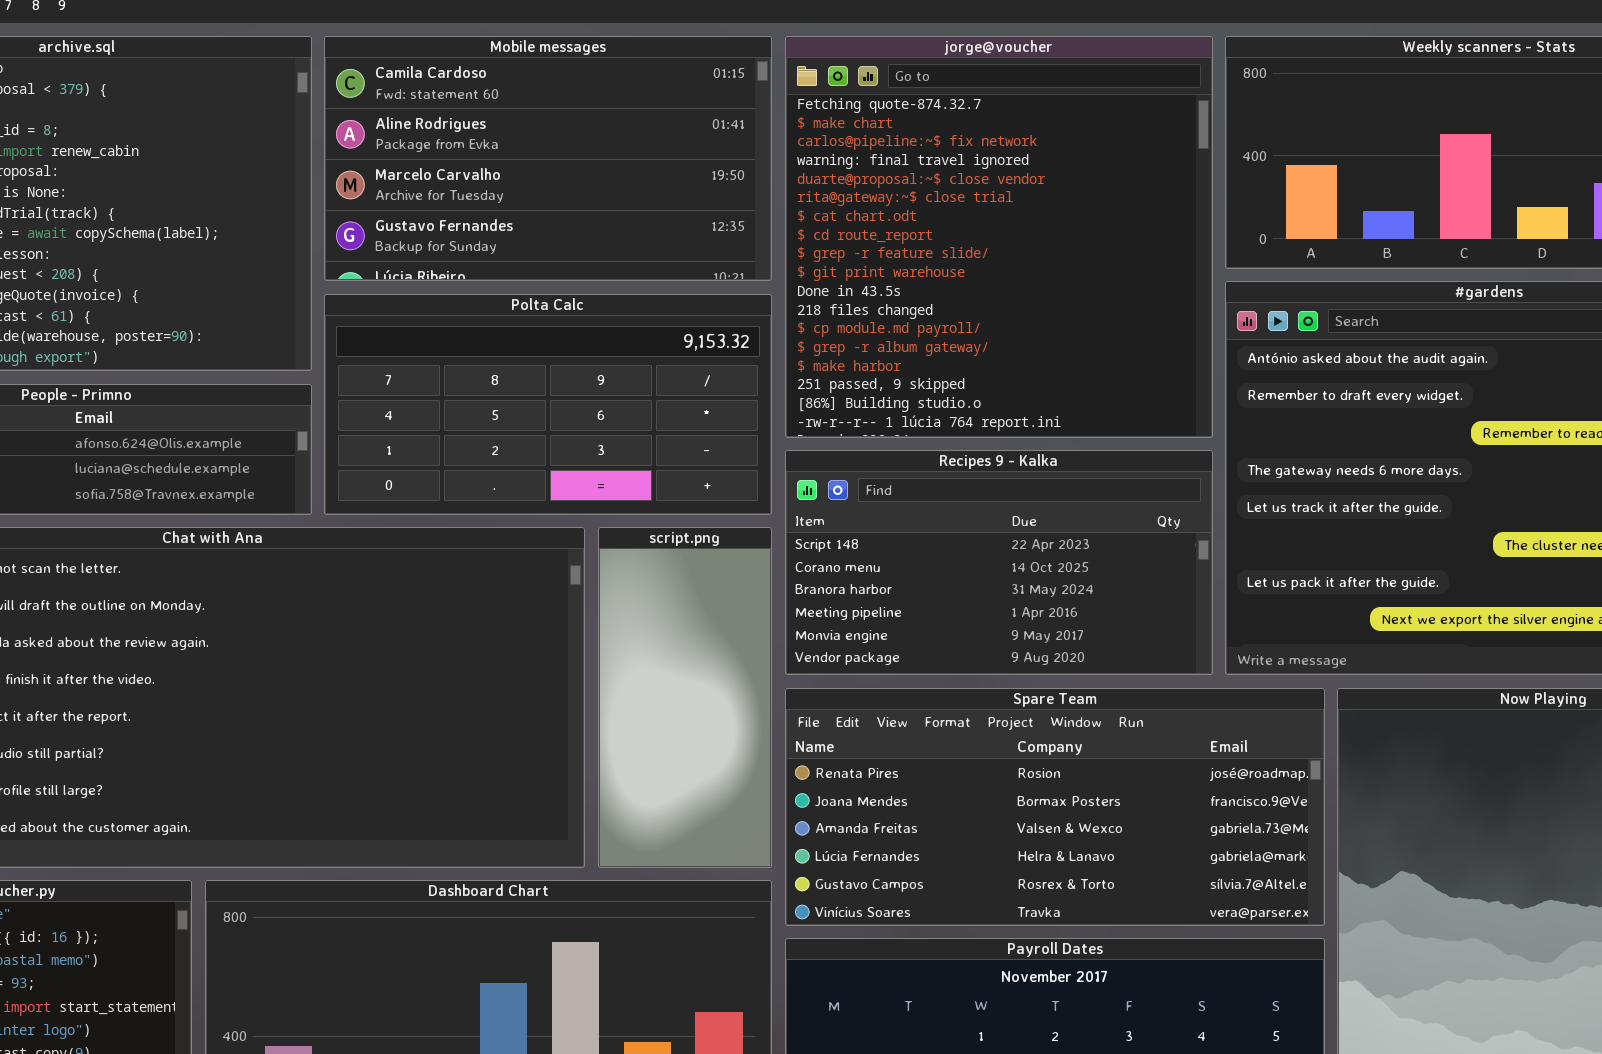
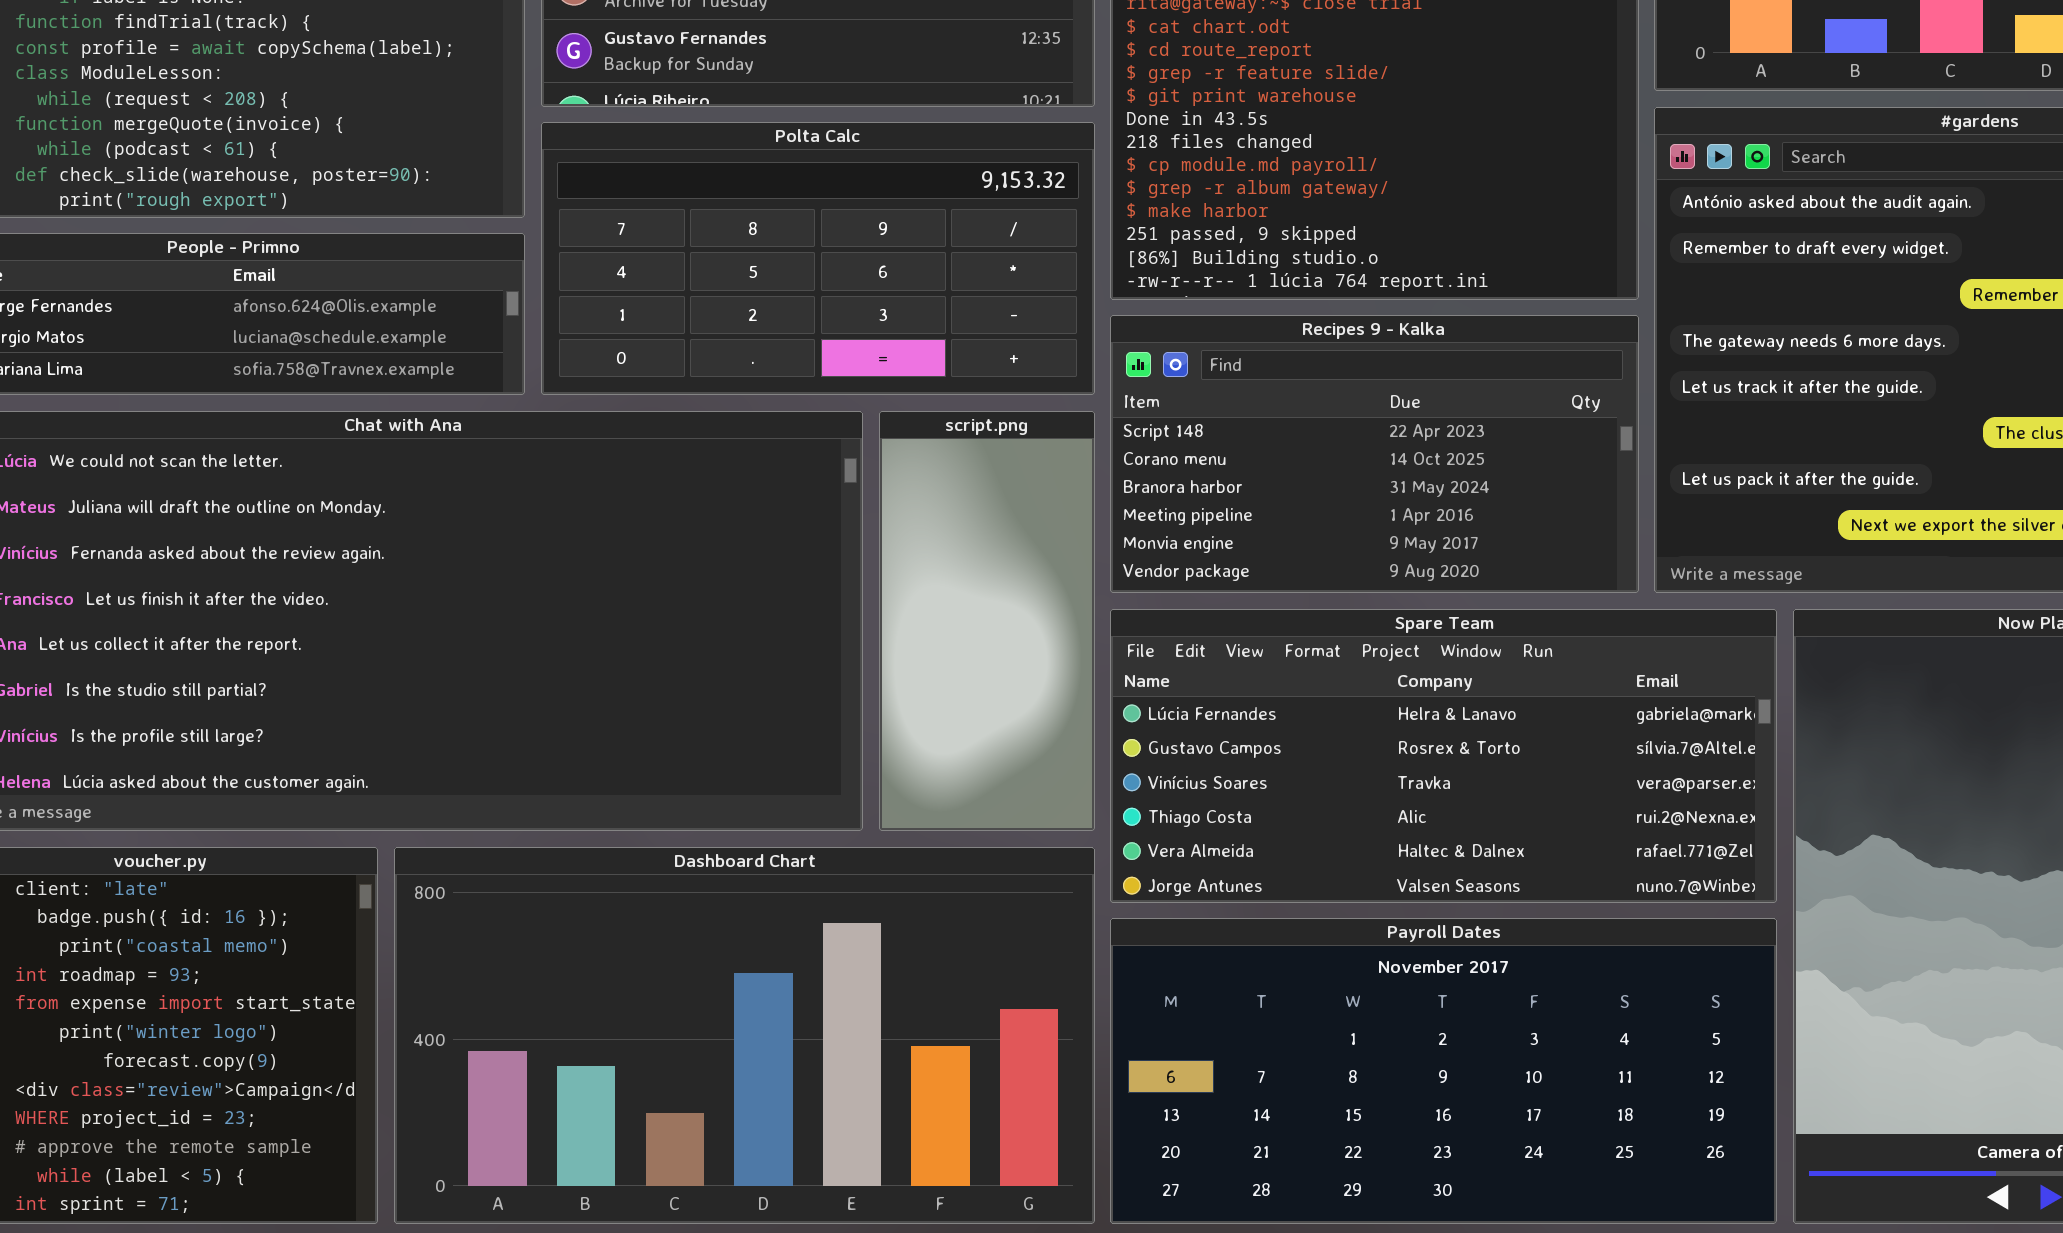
Spare Team: [785,688,1325,926] -> [1110,609,1777,903], scrolled down 3 rows

